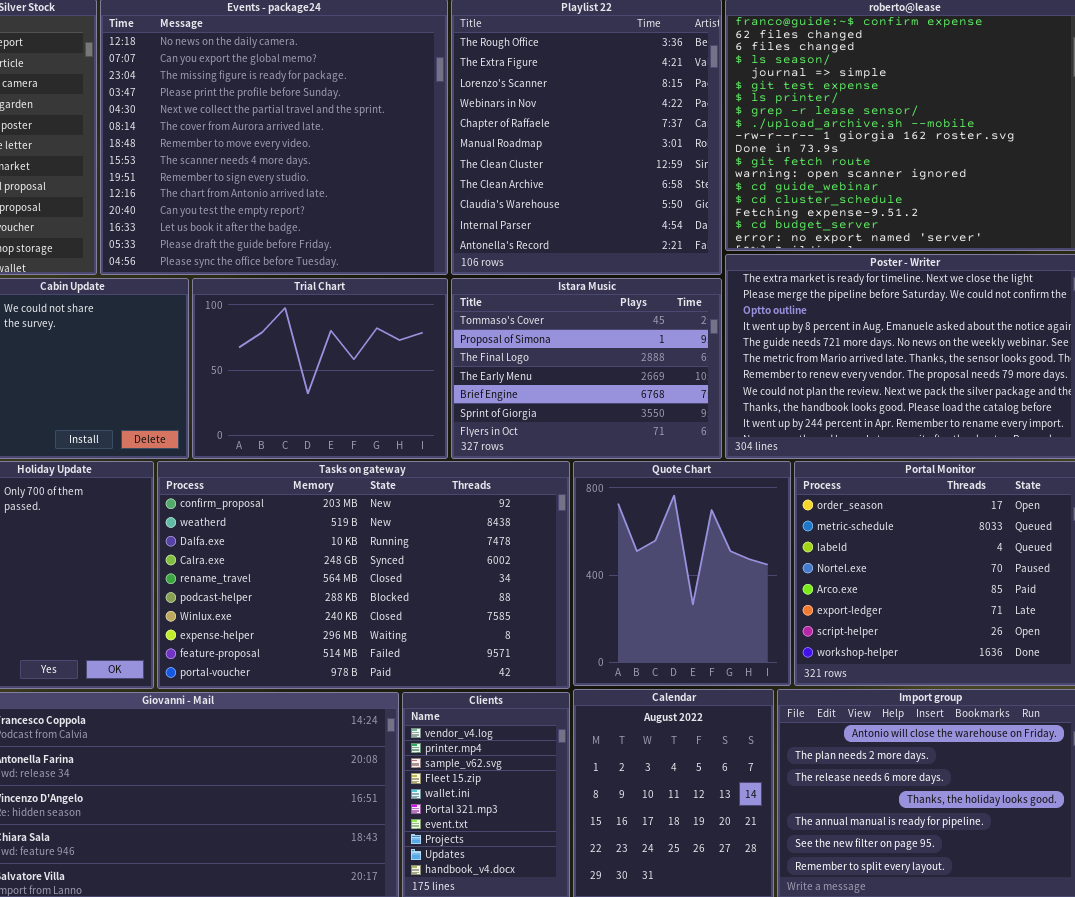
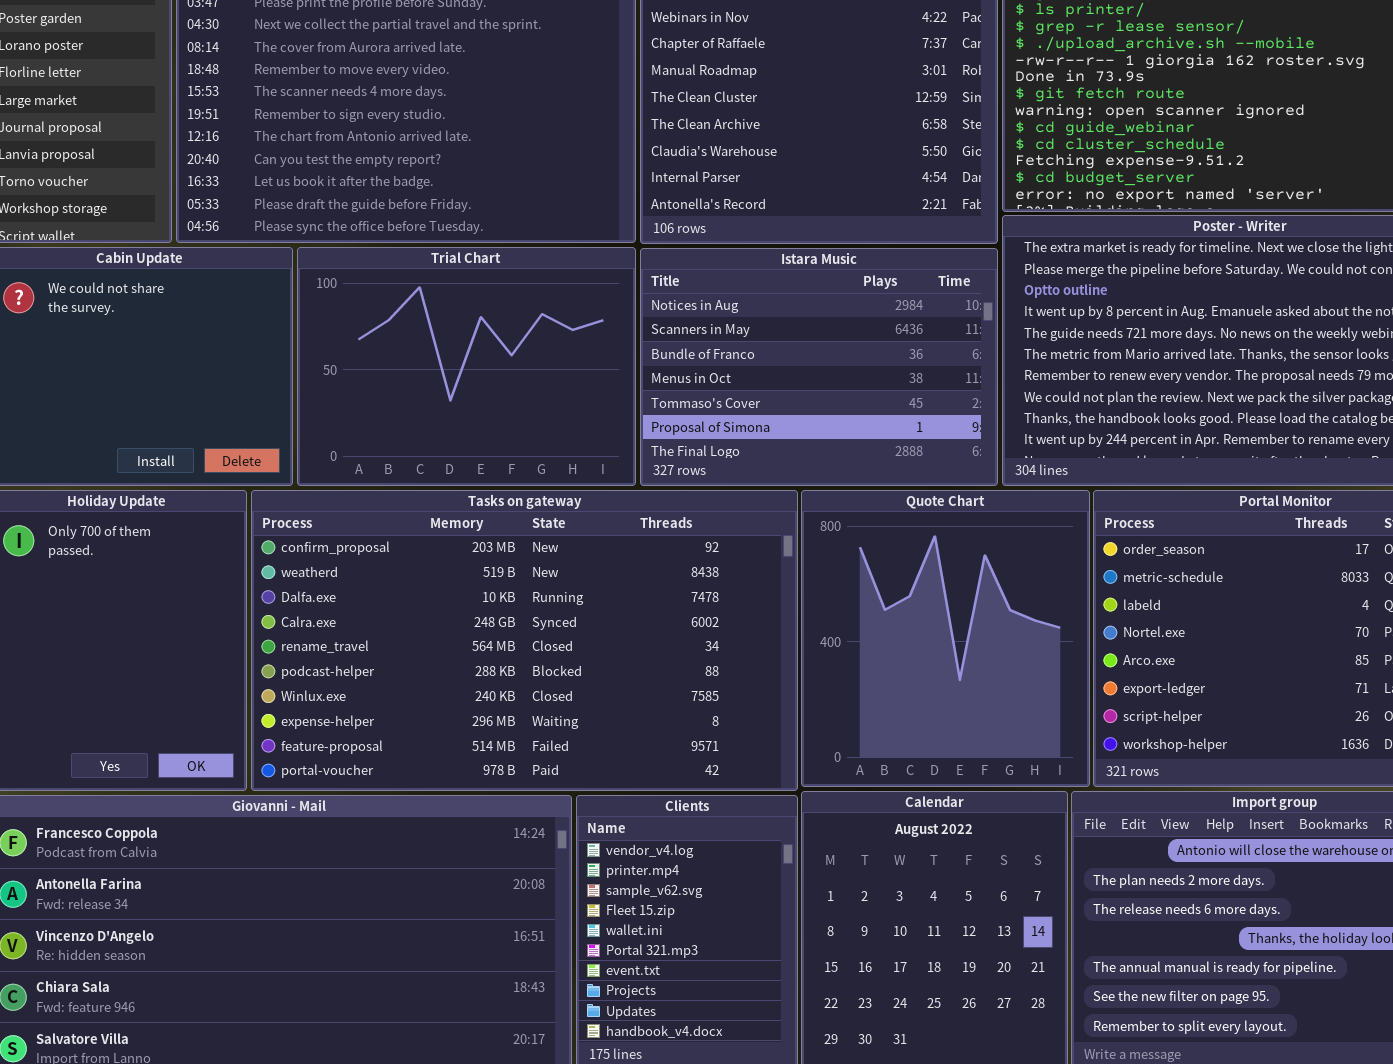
Istara Music: [451,278,722,459] -> [640,248,998,486], scrolled up 4 rows

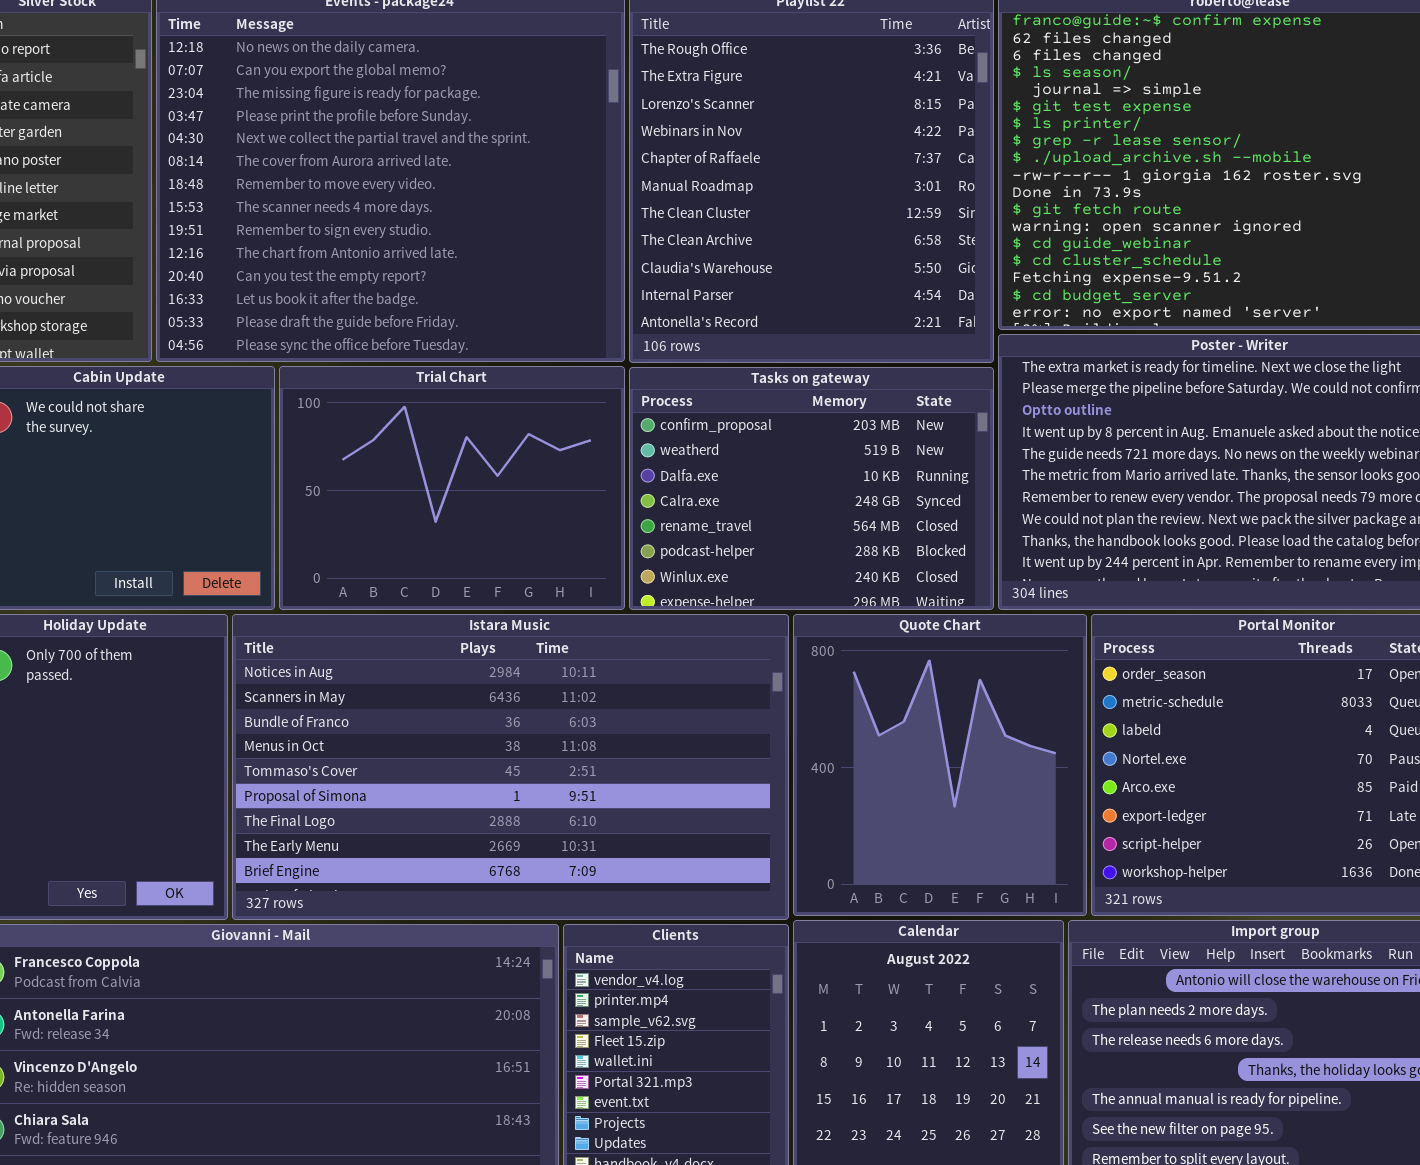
Istara Music: [640,248,998,486] -> [232,614,789,920], moved, resized
Tasks on gateway: [251,490,798,791] -> [629,367,994,610], moved, resized

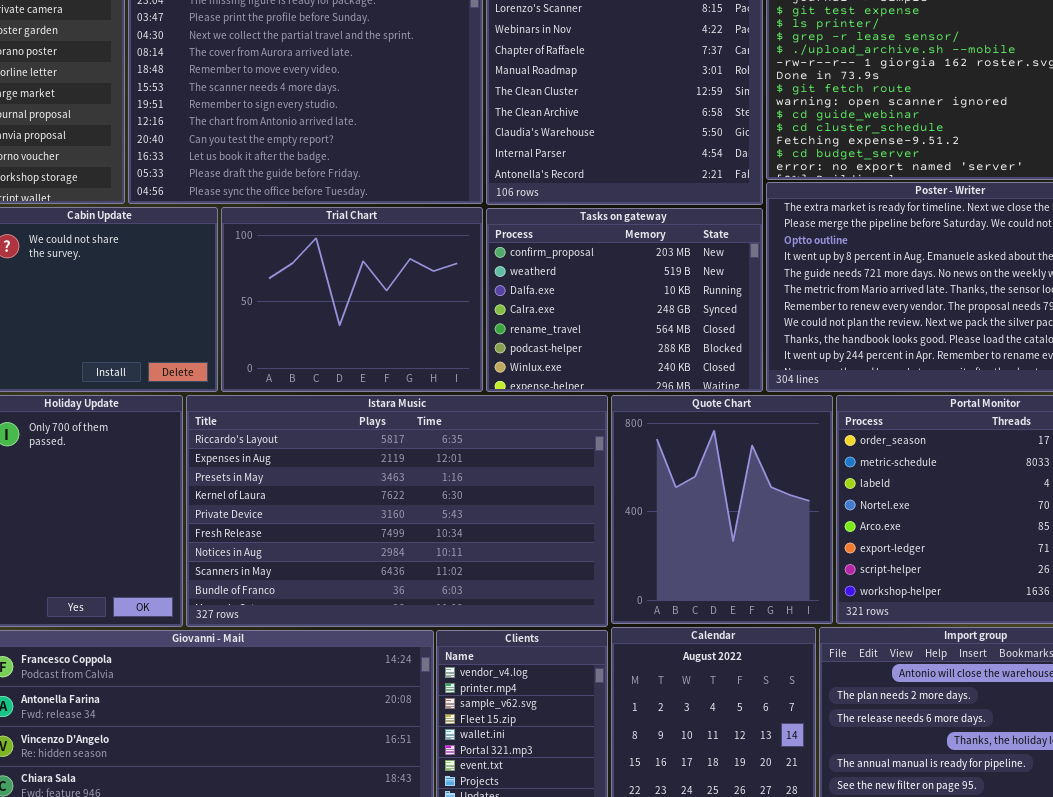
Istara Music: [232,614,789,920] -> [186,395,608,627], scrolled up 6 rows

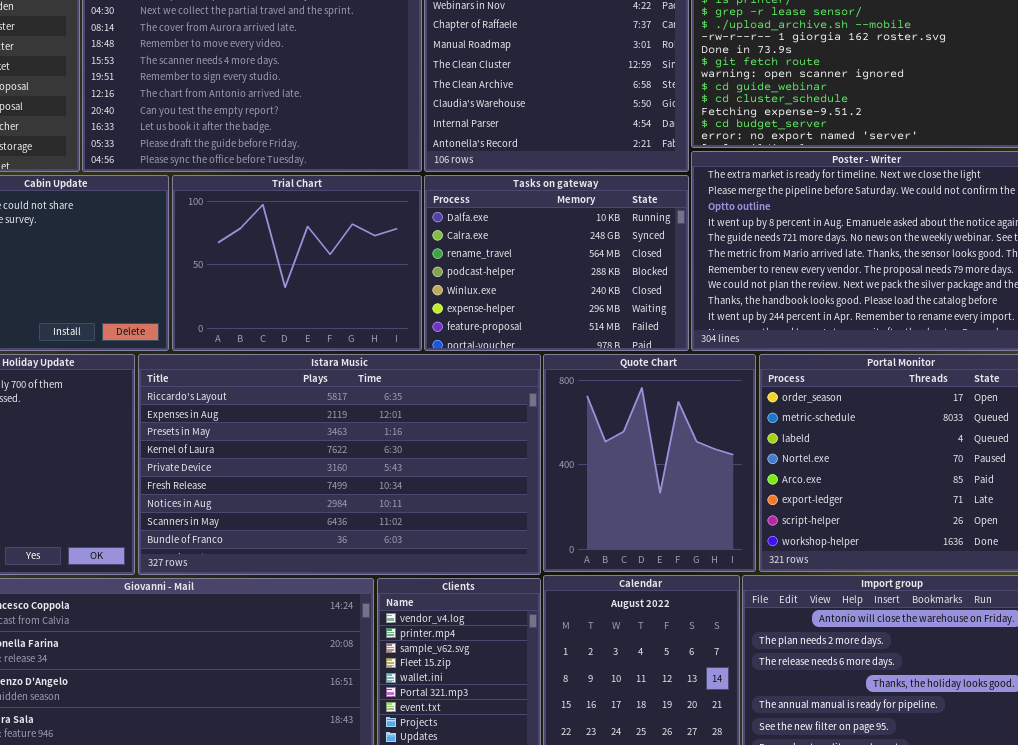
Tasks on gateway: [486,208,763,392] -> [424,175,689,351], scrolled down 2 rows

